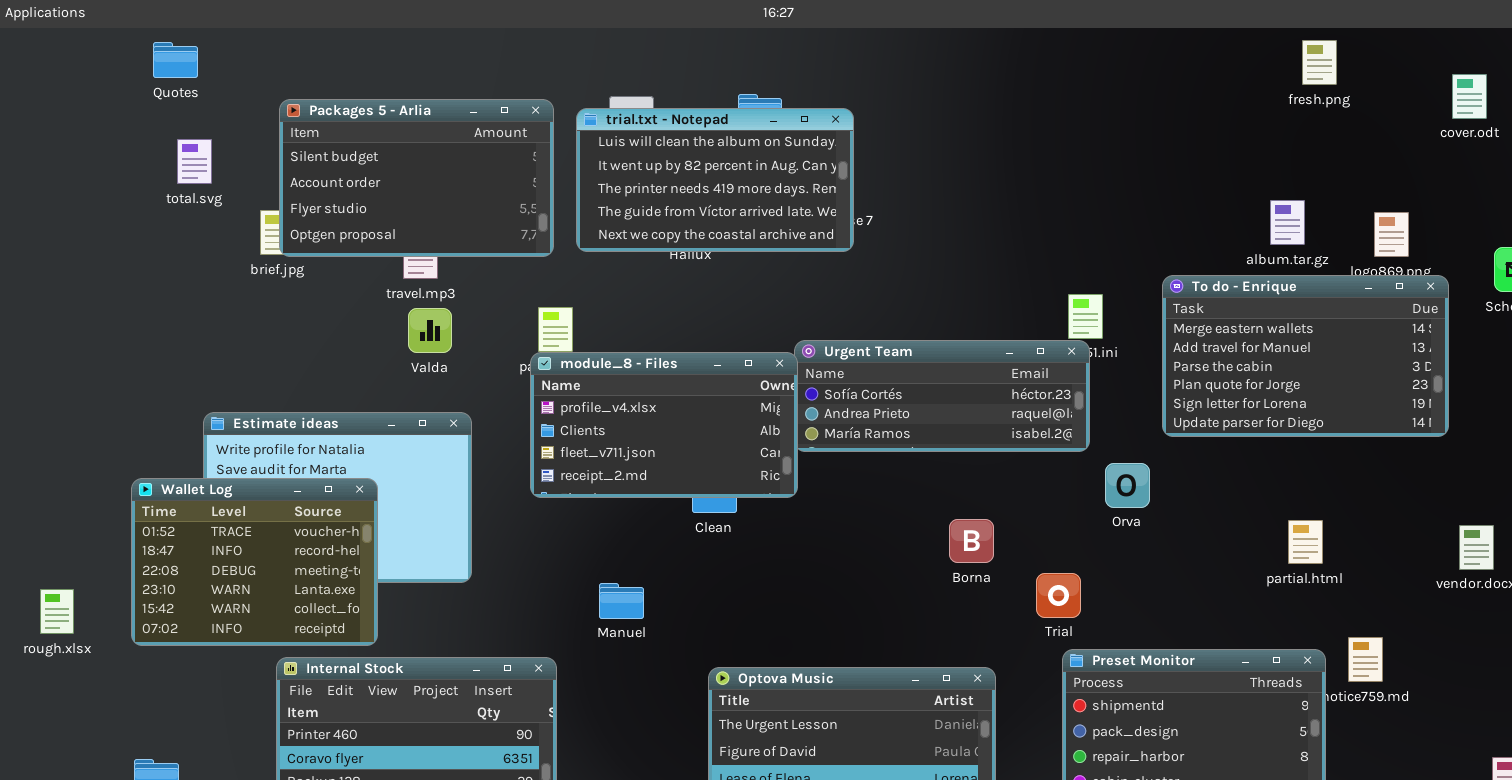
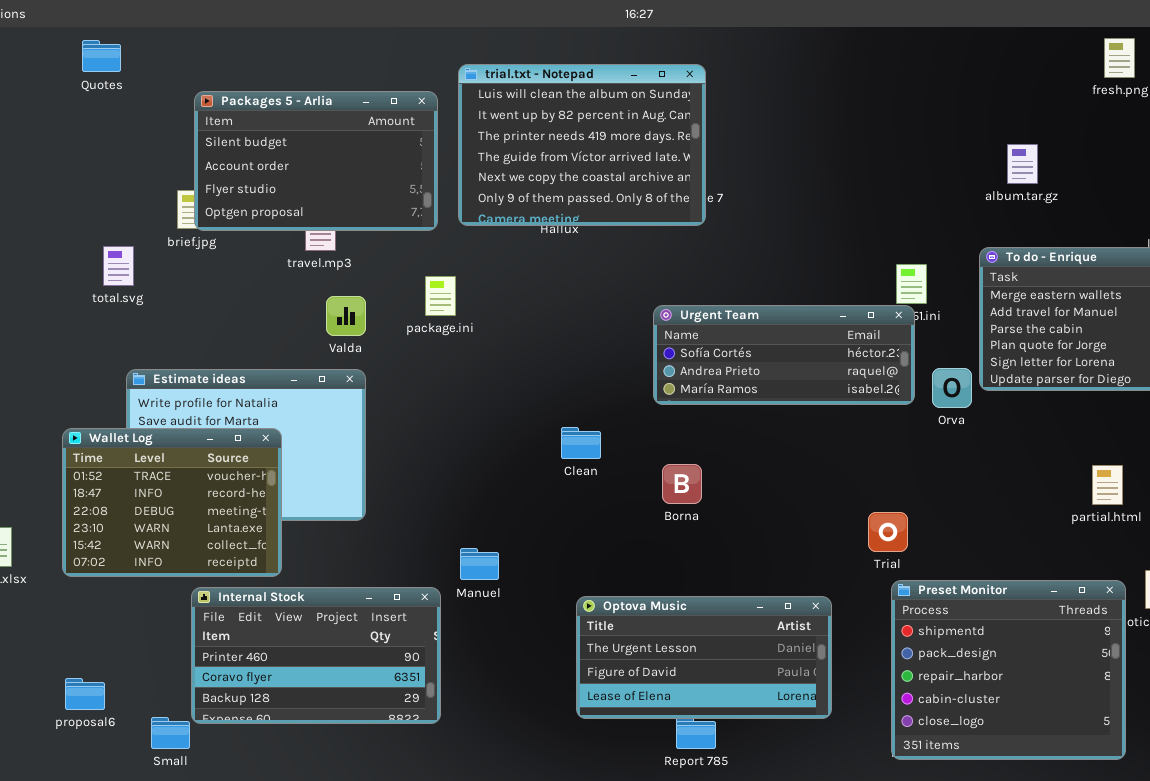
trial.txt - Notepad: [576,108,854,252] -> [458,64,706,226], resized
total.svg: [177,139,212,184] -> [103,246,134,286], moved
album.tar.gz: [1270,200,1305,245] -> [1007,144,1038,184], moved
Valda: [408,308,452,353] -> [326,296,366,336], moved
module_8 - Files: [530,352,798,498] -> none, closed
Orva: [1105,463,1150,508] -> [932,368,972,408], moved
Borna: [949,519,994,563] -> [662,464,702,504], moved
Manuel: [599,583,644,619] -> [460,548,499,580], moved

